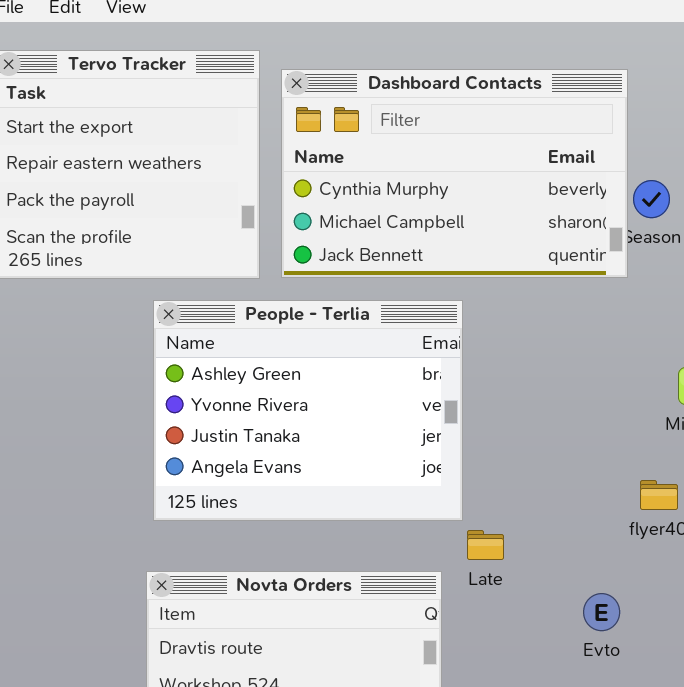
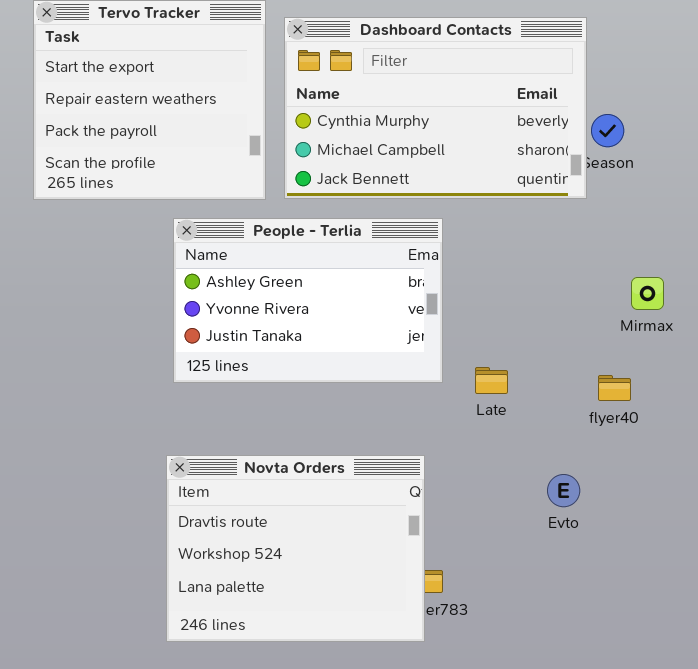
People - Terlia: [153,300,463,521] -> [173,218,443,383], resized
Late: [467,530,504,560] -> [475,367,508,394], moved

